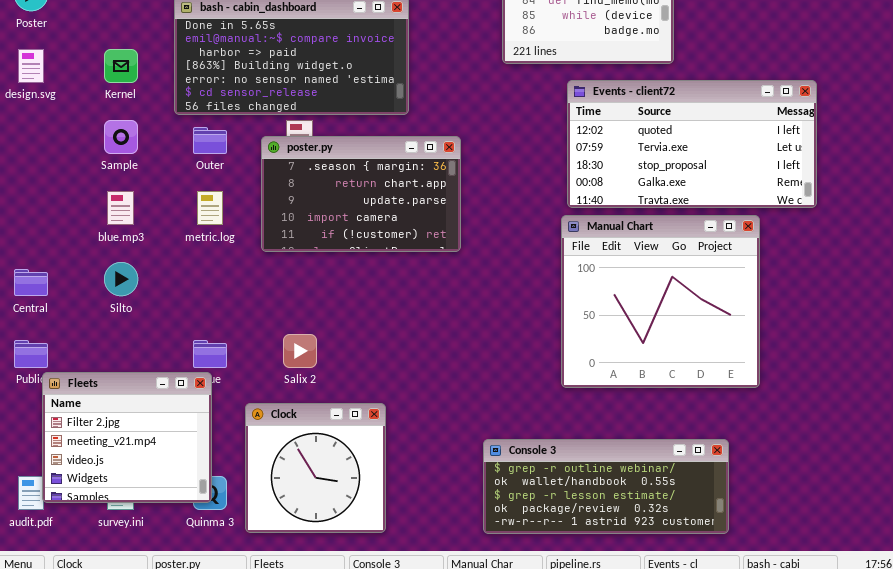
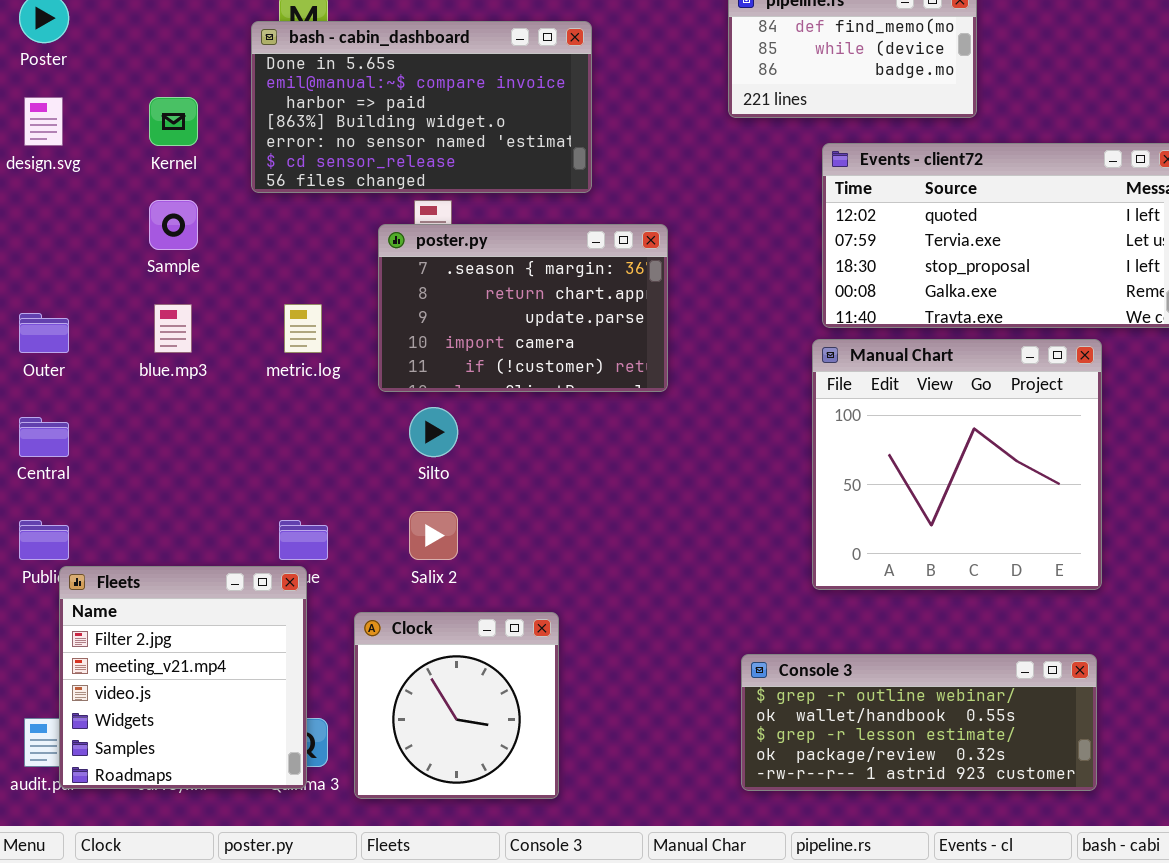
Outer: [193,127,227,154] -> [19,313,69,353], moved
Silto: [104,262,138,296] -> [409,407,458,457], moved
Fleets: [42,372,212,503] -> [59,566,307,789], resized
Console 3: [483,439,729,534] -> [741,654,1097,791], moved

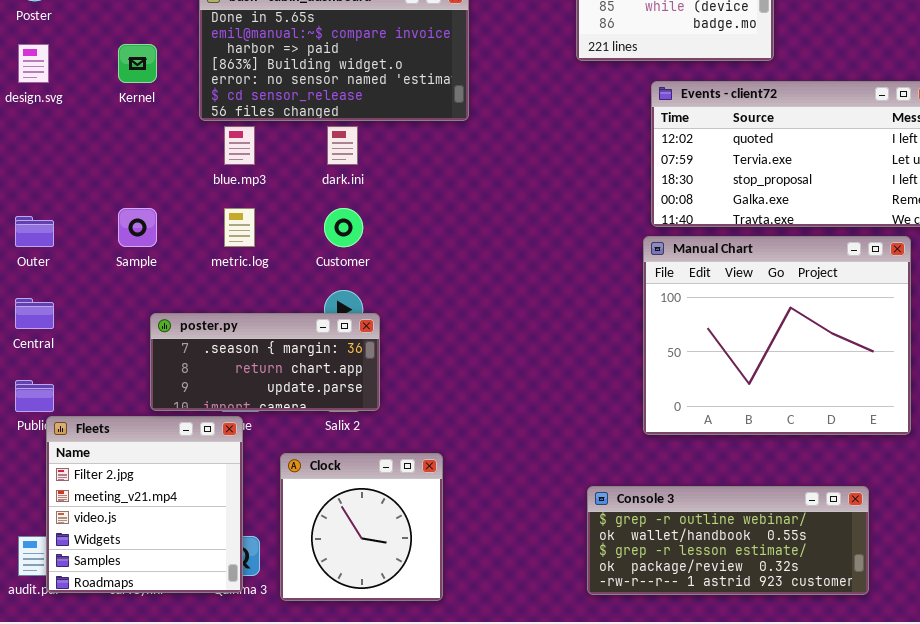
Sample: [149,200,198,250] -> [118,208,157,247], moved
poster.py: [378,224,668,392] -> [150,313,380,411], moved, resized
blue.mp3: [154,304,192,353] -> [224,126,255,165], moved
Manual Chart: [812,339,1102,590] -> [643,236,911,435], resized

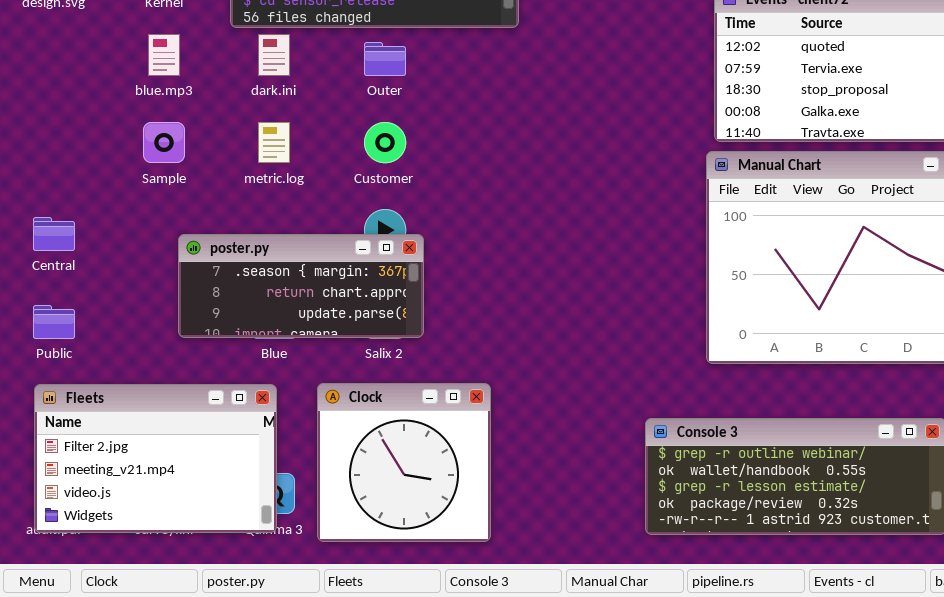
blue.mp3: [224,126,255,165] -> [148,34,180,76], moved
dark.ini: [327,126,358,165] -> [258,34,290,76], moved
Outer: [15,216,54,247] -> [364,42,406,76], moved
Fleets: [46,416,243,593] -> [34,384,277,533], resized

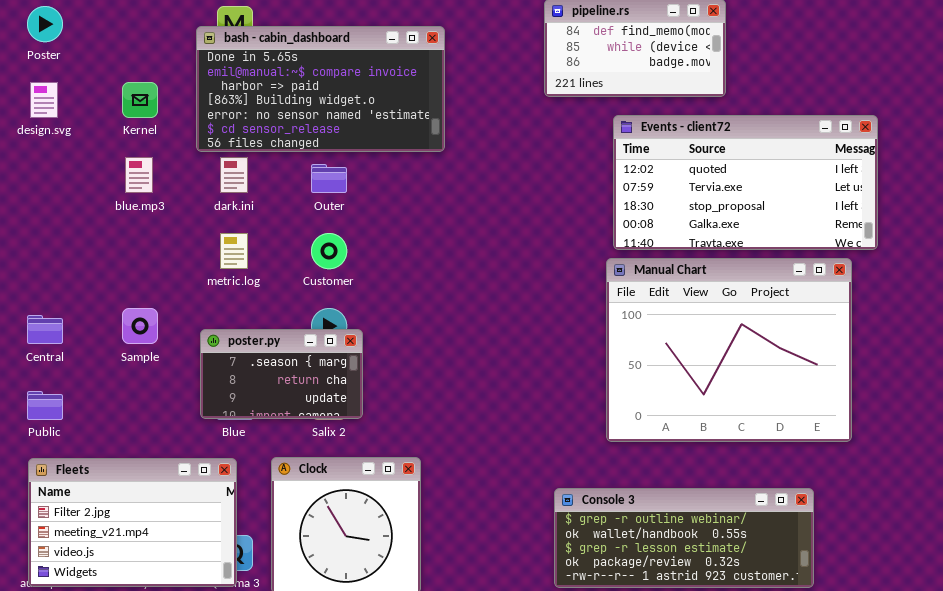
Sample: [143,122,185,163] -> [122,308,158,344], moved
poster.py: [178,234,424,338] -> [200,329,363,419], resized

